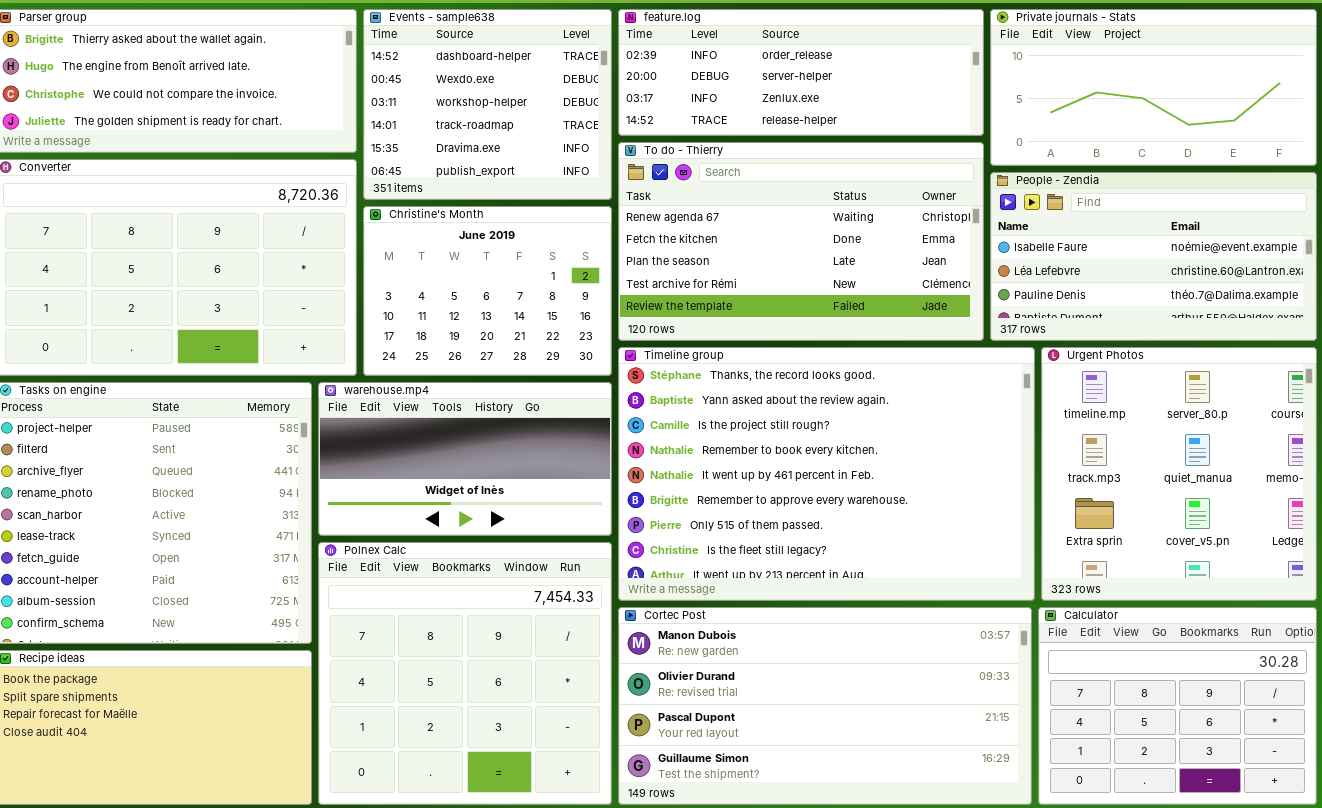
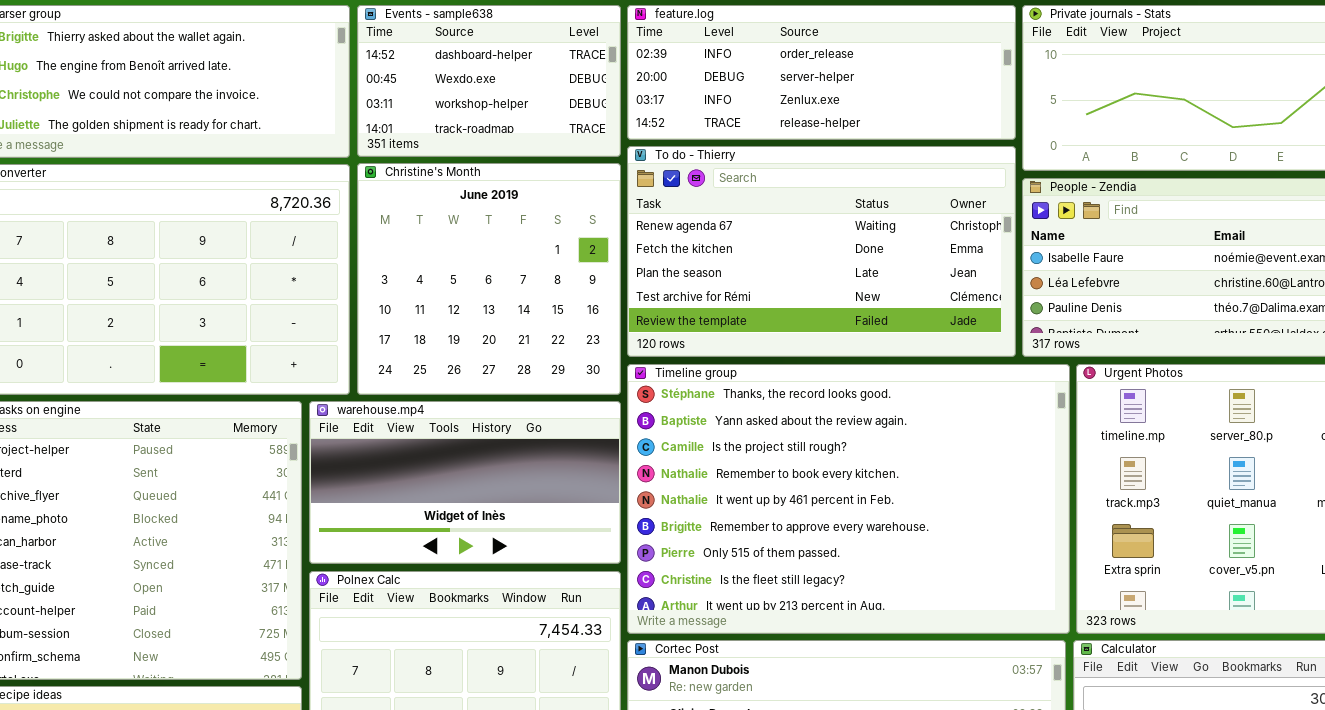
Events - sample638: [363,9,612,200] -> [357,5,621,157], resized
Christine's Month: [363,206,612,376] -> [357,163,621,395], resized

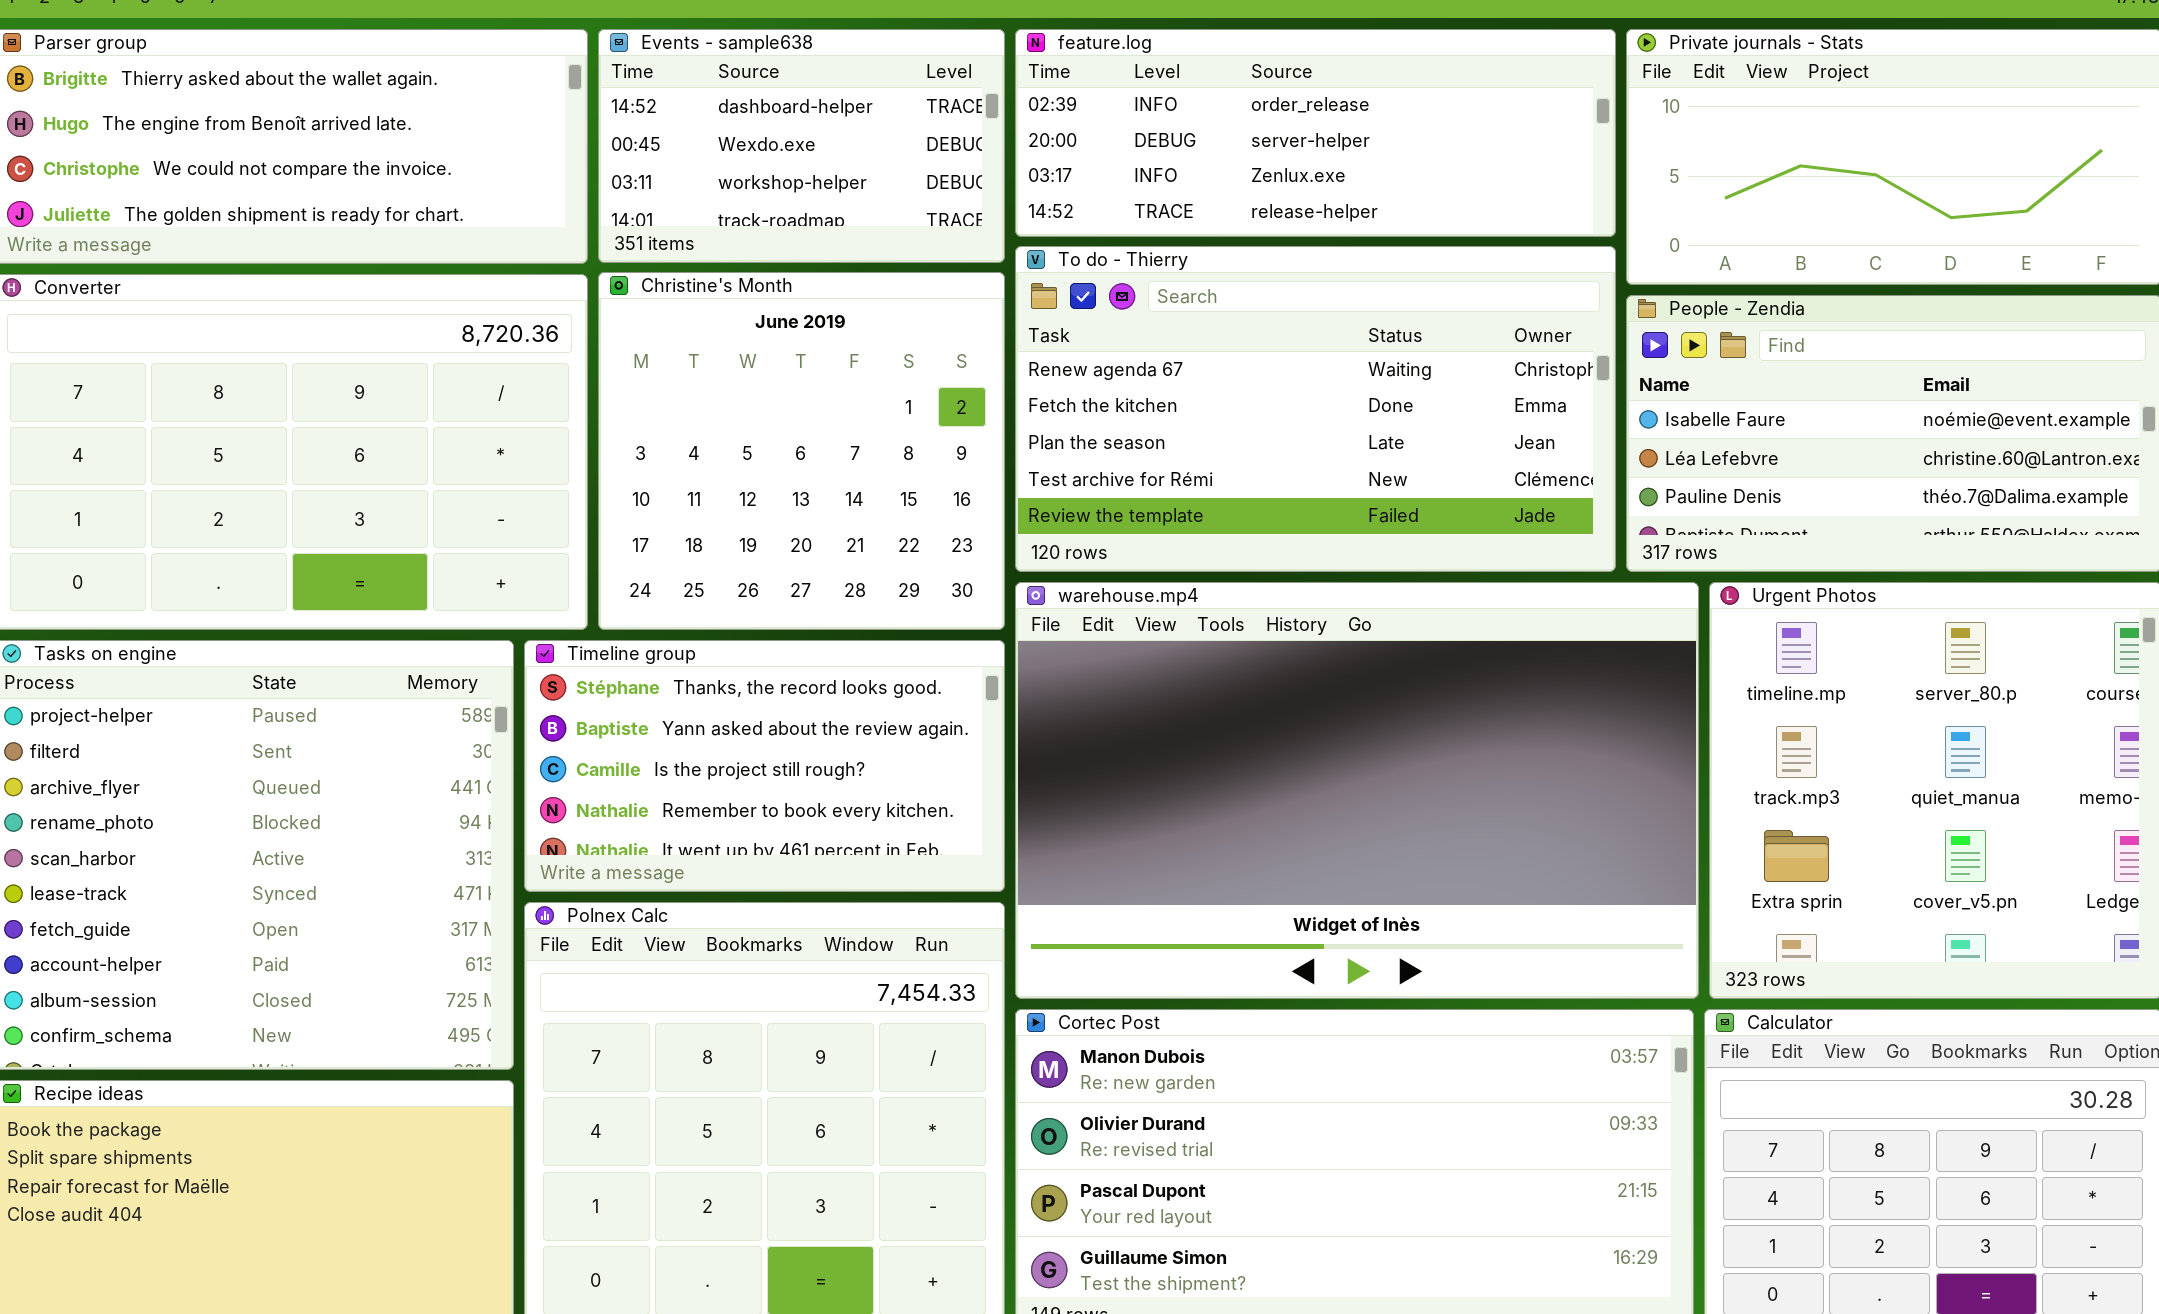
Timeline group: [627,364,1070,634] -> [524,640,1005,892], moved, resized
warehouse.mp4: [309,401,621,564] -> [1015,582,1699,999], moved, resized

